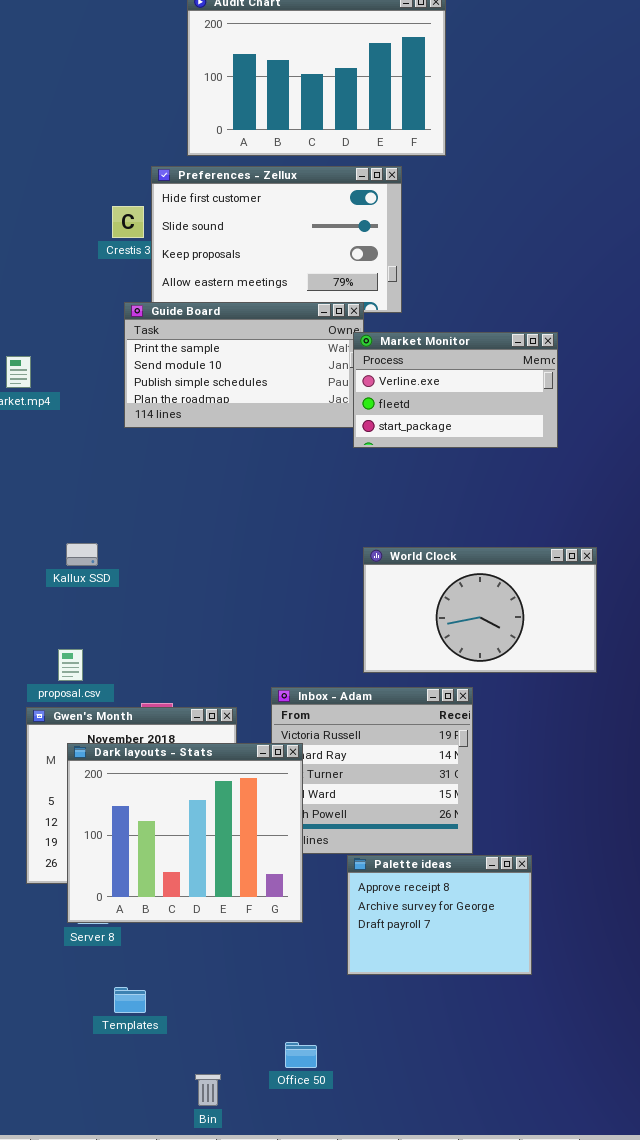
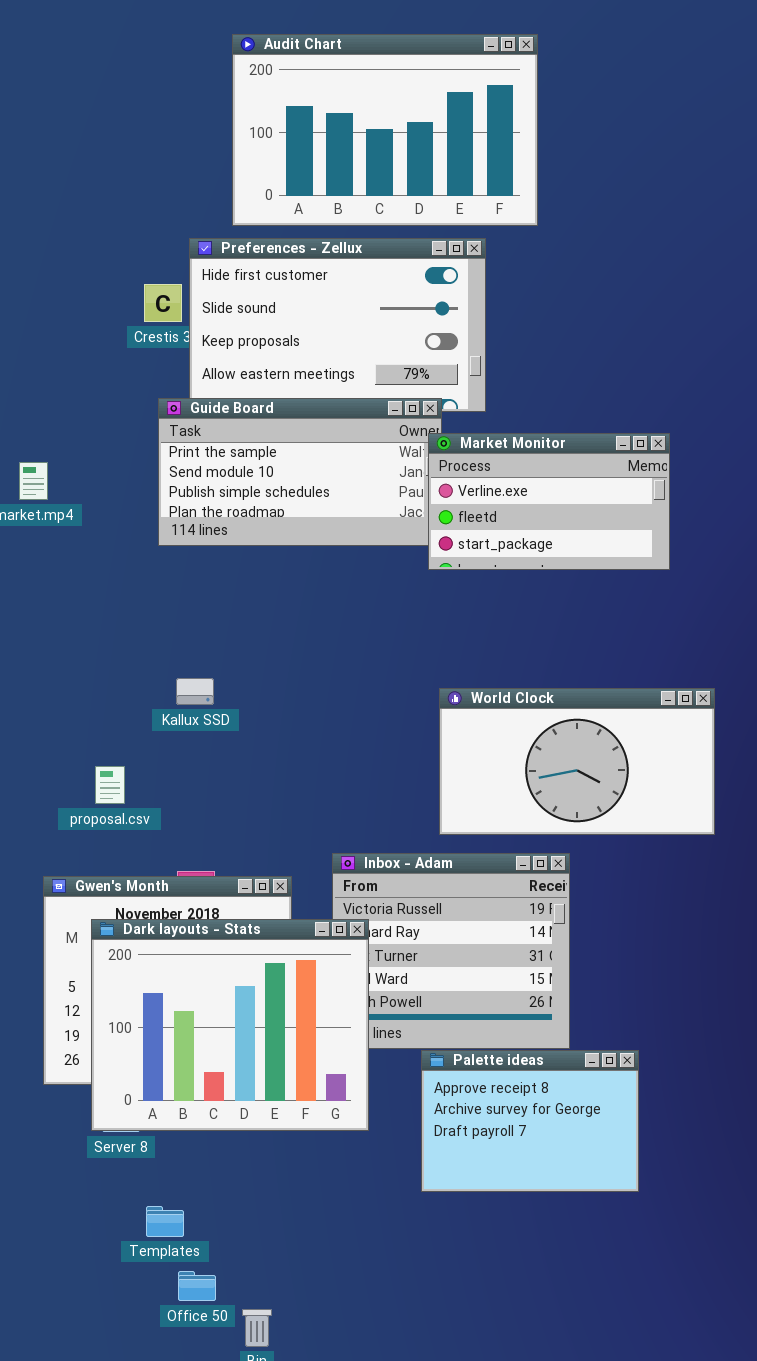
Kallux SSD: [66,543,98,566] -> [176,678,214,705], moved
proposal.csv: [58,649,83,681] -> [95,766,125,804], moved
Office 50: [285,1042,317,1068] -> [178,1271,216,1301], moved

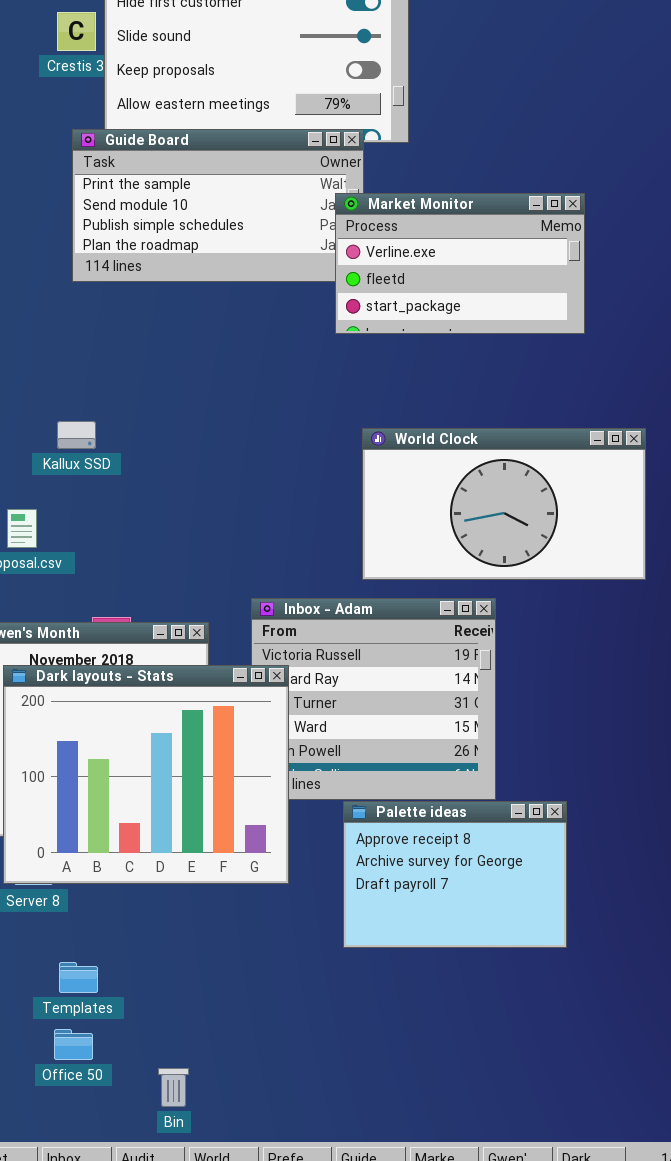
Market Monitor: [428,433,670,570] -> [335,193,585,334], moved
Kallux SSD: [176,678,214,705] -> [57,421,96,449], moved
Office 50: [178,1271,216,1301] -> [54,1029,93,1060], moved

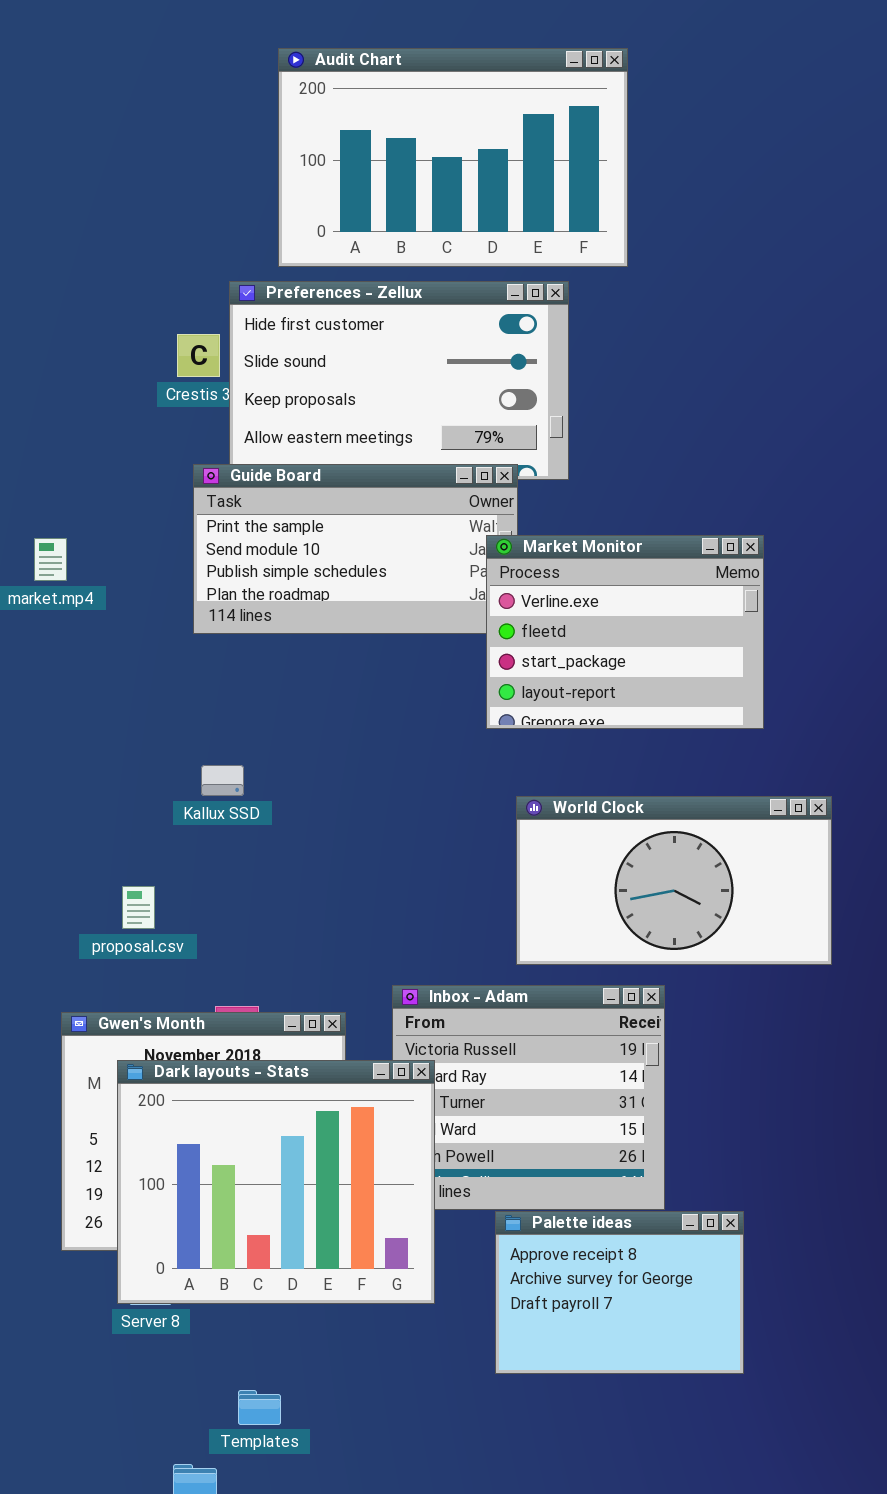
Market Monitor: [335,193,585,334] -> [486,535,764,729], resized
Kallux SSD: [57,421,96,449] -> [201,765,244,796], moved
Templates: [59,962,98,993] -> [238,1390,281,1425], moved

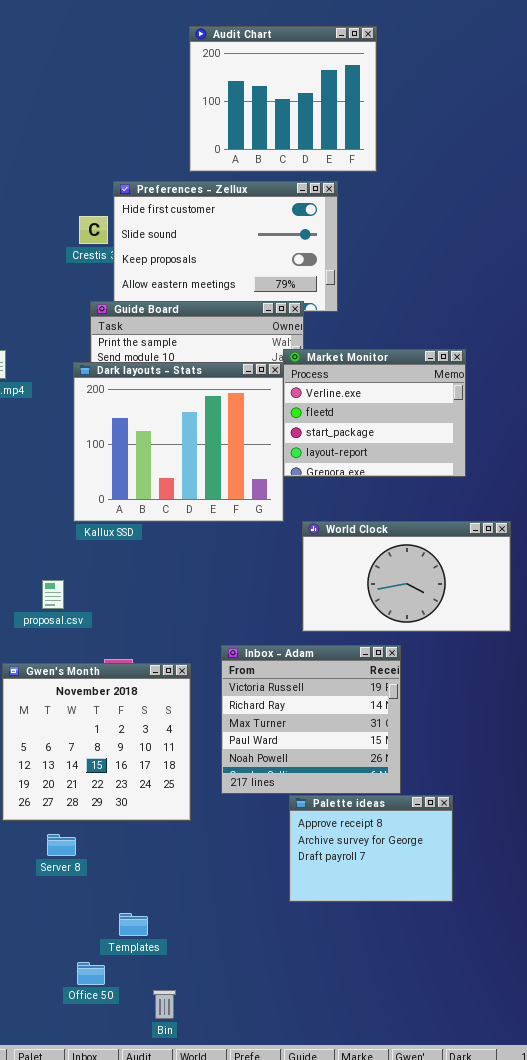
Audit Chart: [278,48,628,267] -> [189,26,377,172], resized
Dark layouts - Stats: [117,1060,435,1304] -> [73,362,284,522], moved

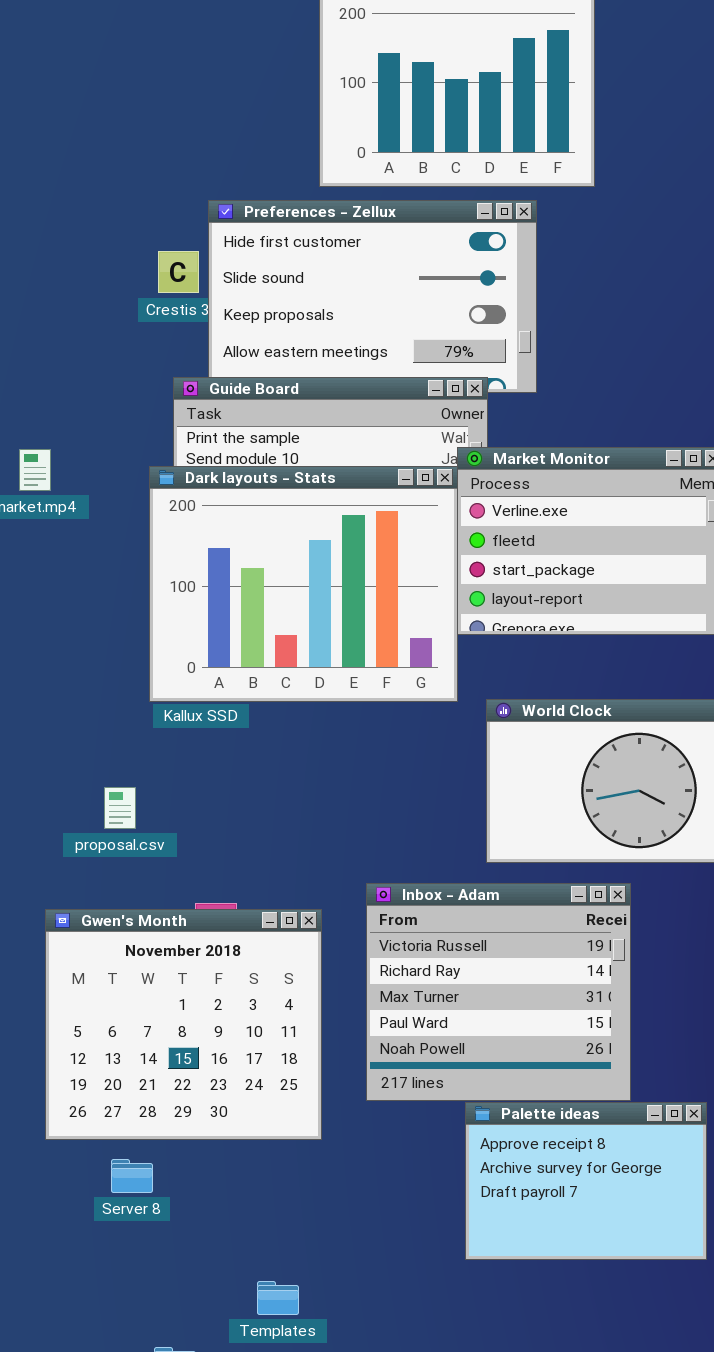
Templates: [119,913,148,936] -> [257,1281,299,1315], moved

